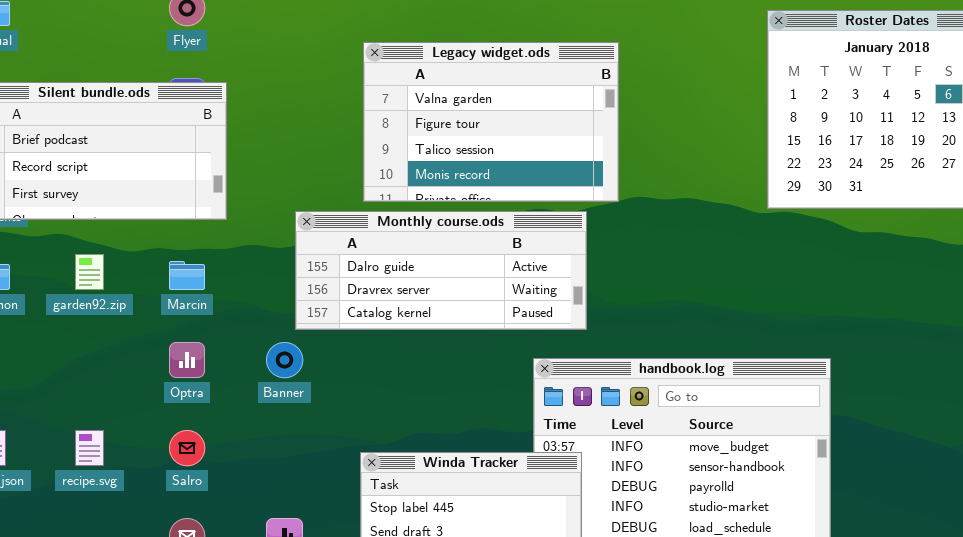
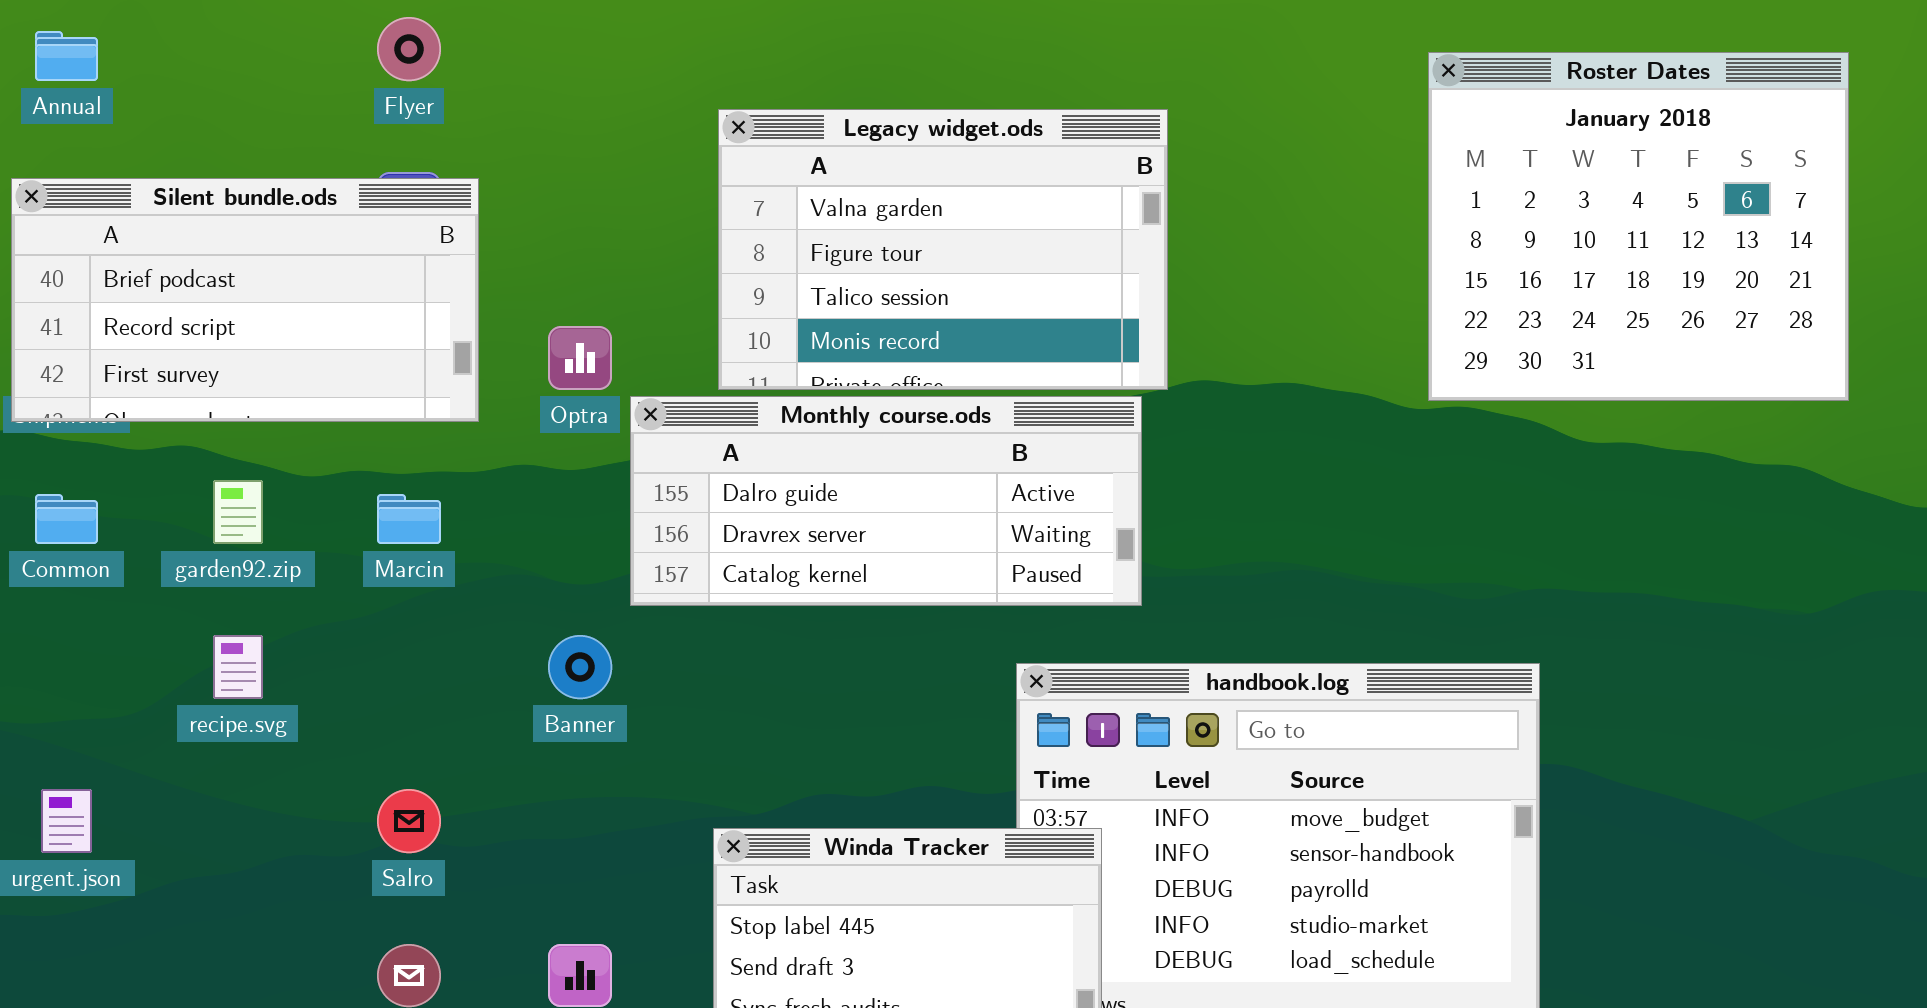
Monthly course.ods: [295,211,587,330] -> [630,396,1142,606], moved
Optra: [169,342,205,378] -> [548,326,612,390], moved
recipe.svg: [75,430,104,466] -> [213,635,263,699], moved

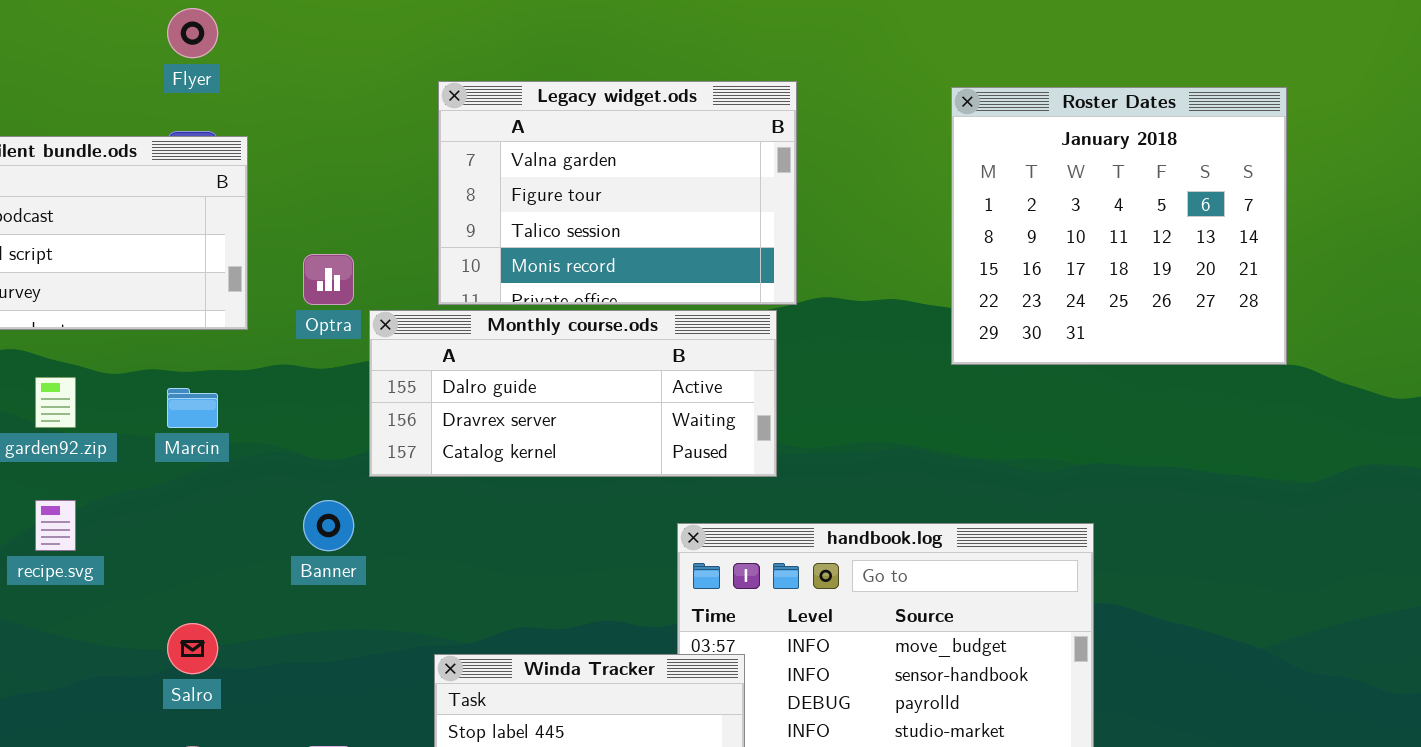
Roster Dates: [1428,52,1849,401] -> [951,87,1287,365], moved

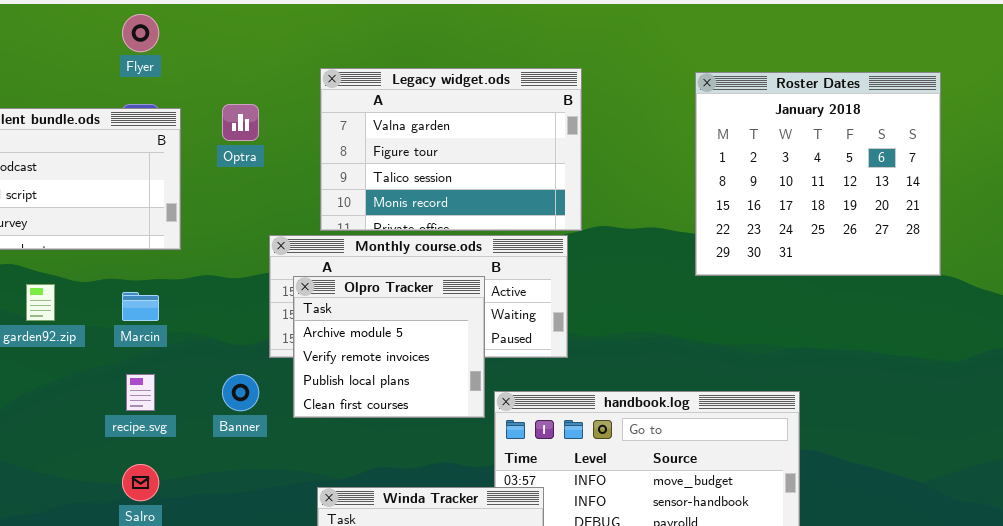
Optra: [303,254,354,305] -> [222,104,259,141], moved
Olpro Tracker: none -> [293,276,485,418], opened
recipe.svg: [35,500,76,551] -> [126,374,155,411], moved

